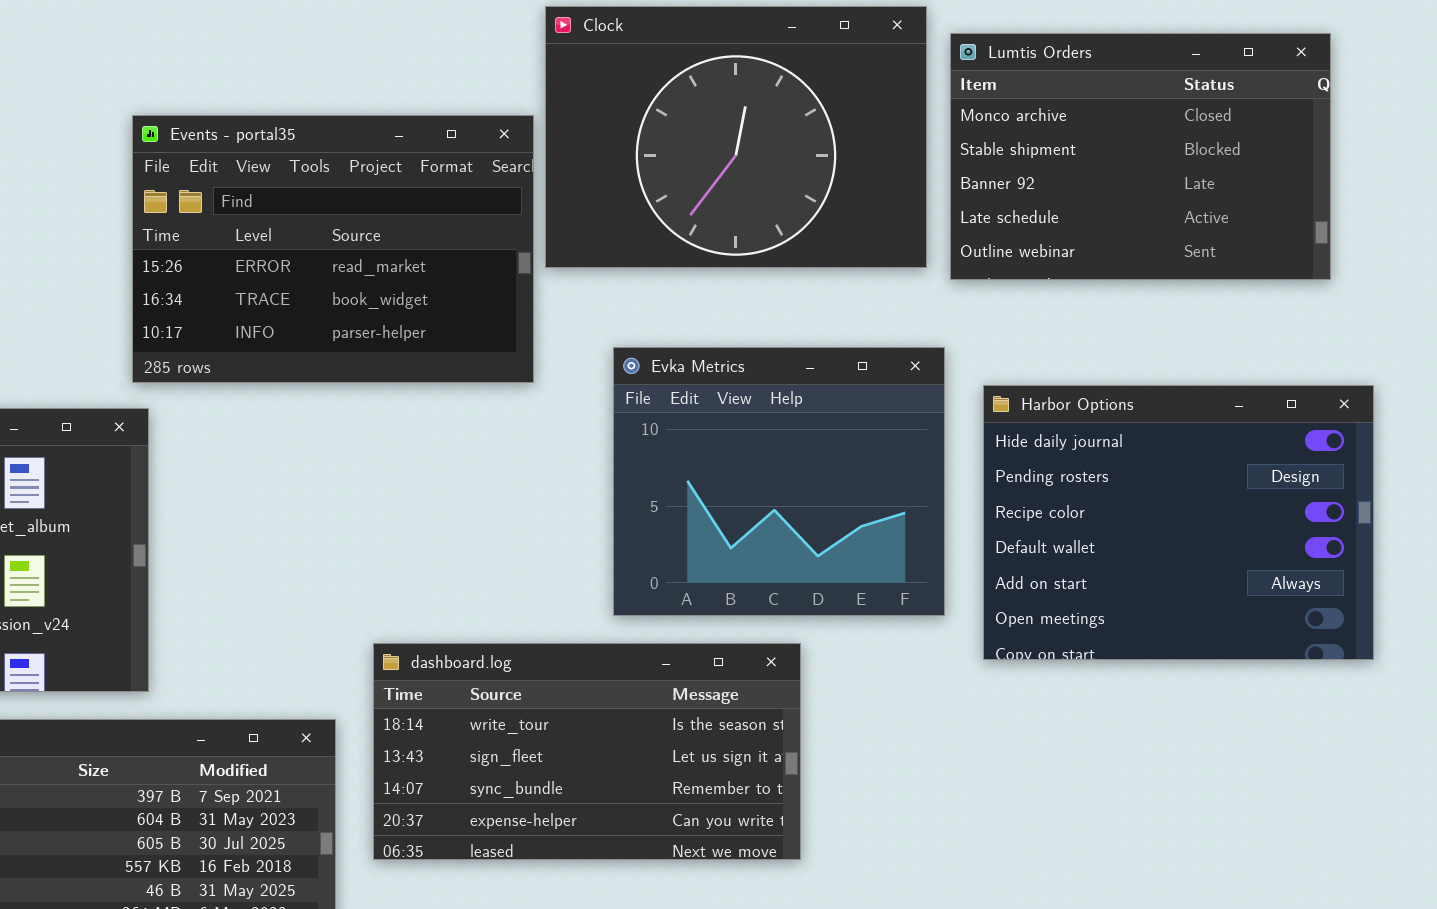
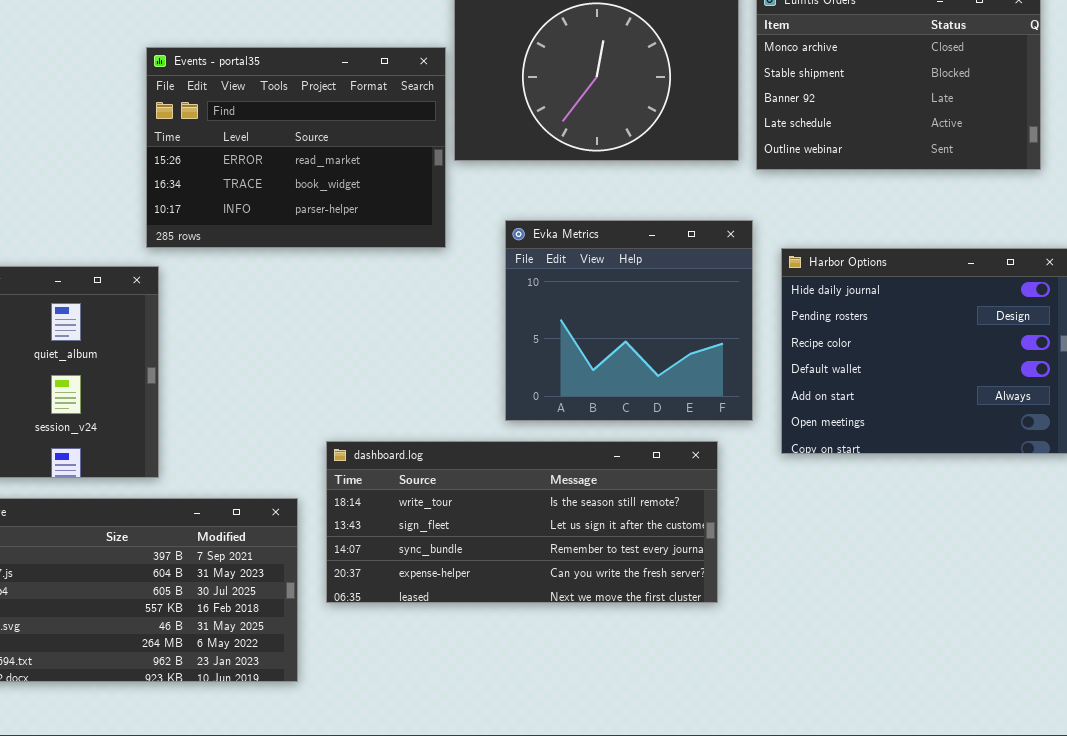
dashboard.log: [373,643,801,860] -> [326,441,718,603], resized

